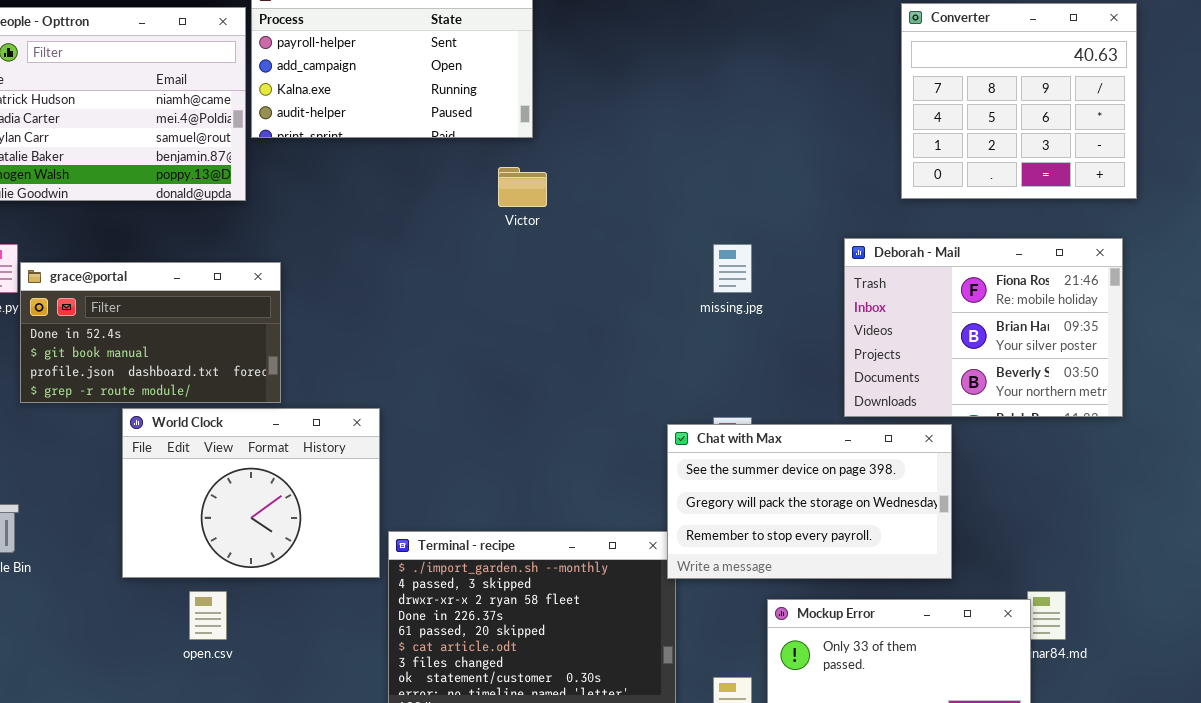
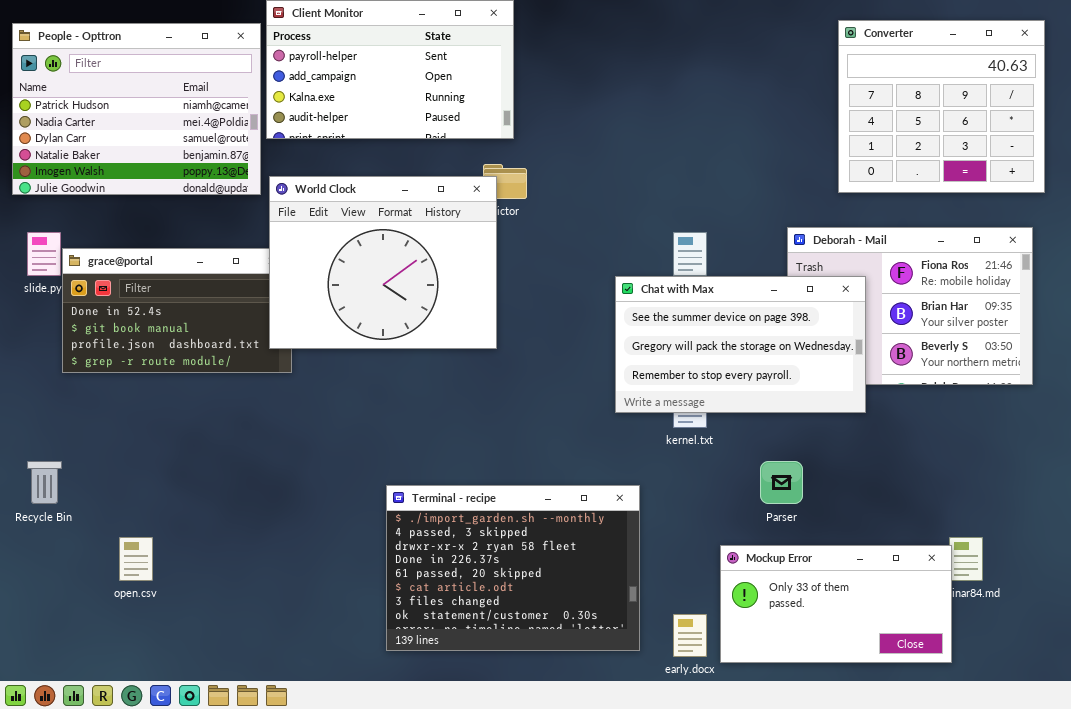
World Clock: [122,408,380,578] -> [269,176,497,349], moved, resized
Chat with Max: [667,424,952,579] -> [615,276,866,413], moved
open.csv: [189,591,227,640] -> [119,537,153,581], moved

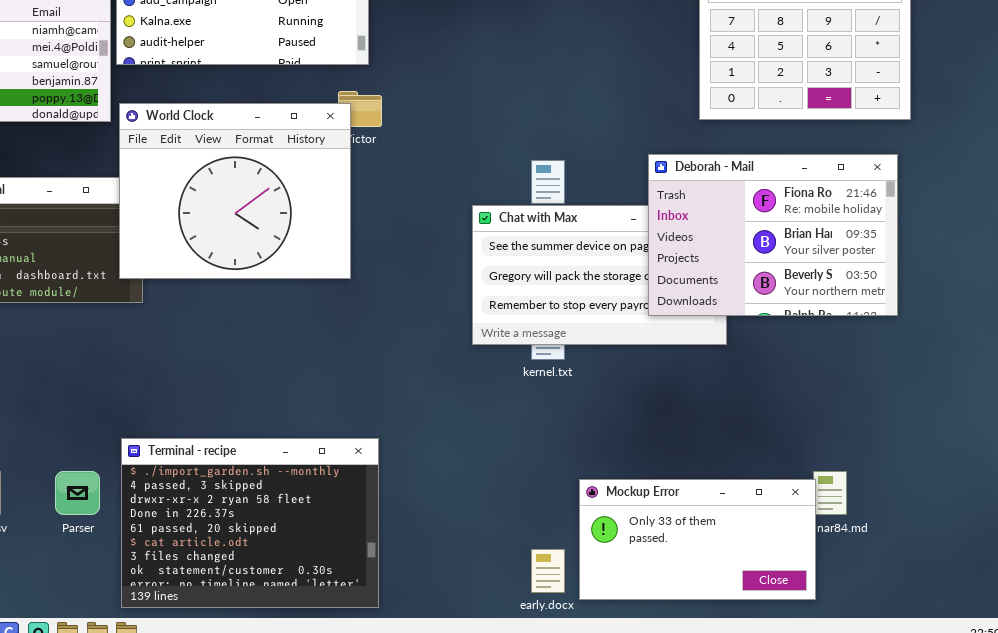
Deborah - Mail: [787,227,1033,385] -> [648,154,898,316], raised
Parser: [760,461,803,504] -> [55,471,100,515], moved
Terminal - recipe: [386,485,640,651] -> [121,438,379,608], moved

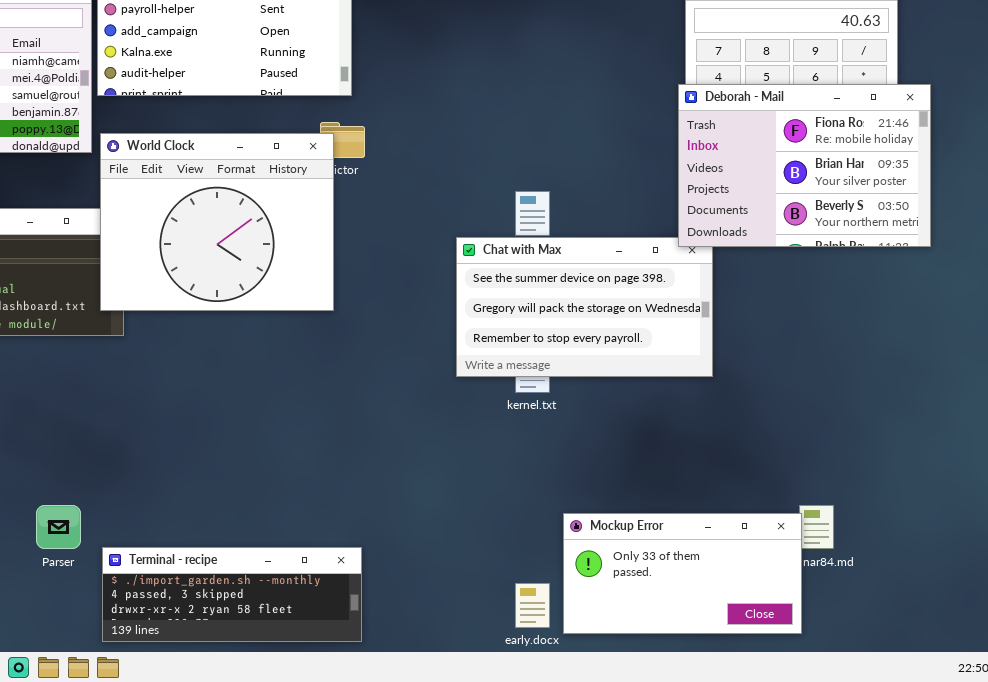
Deborah - Mail: [648,154,898,316] -> [678,84,931,247], moved
Terminal - recipe: [121,438,379,608] -> [102,547,362,642], resized

